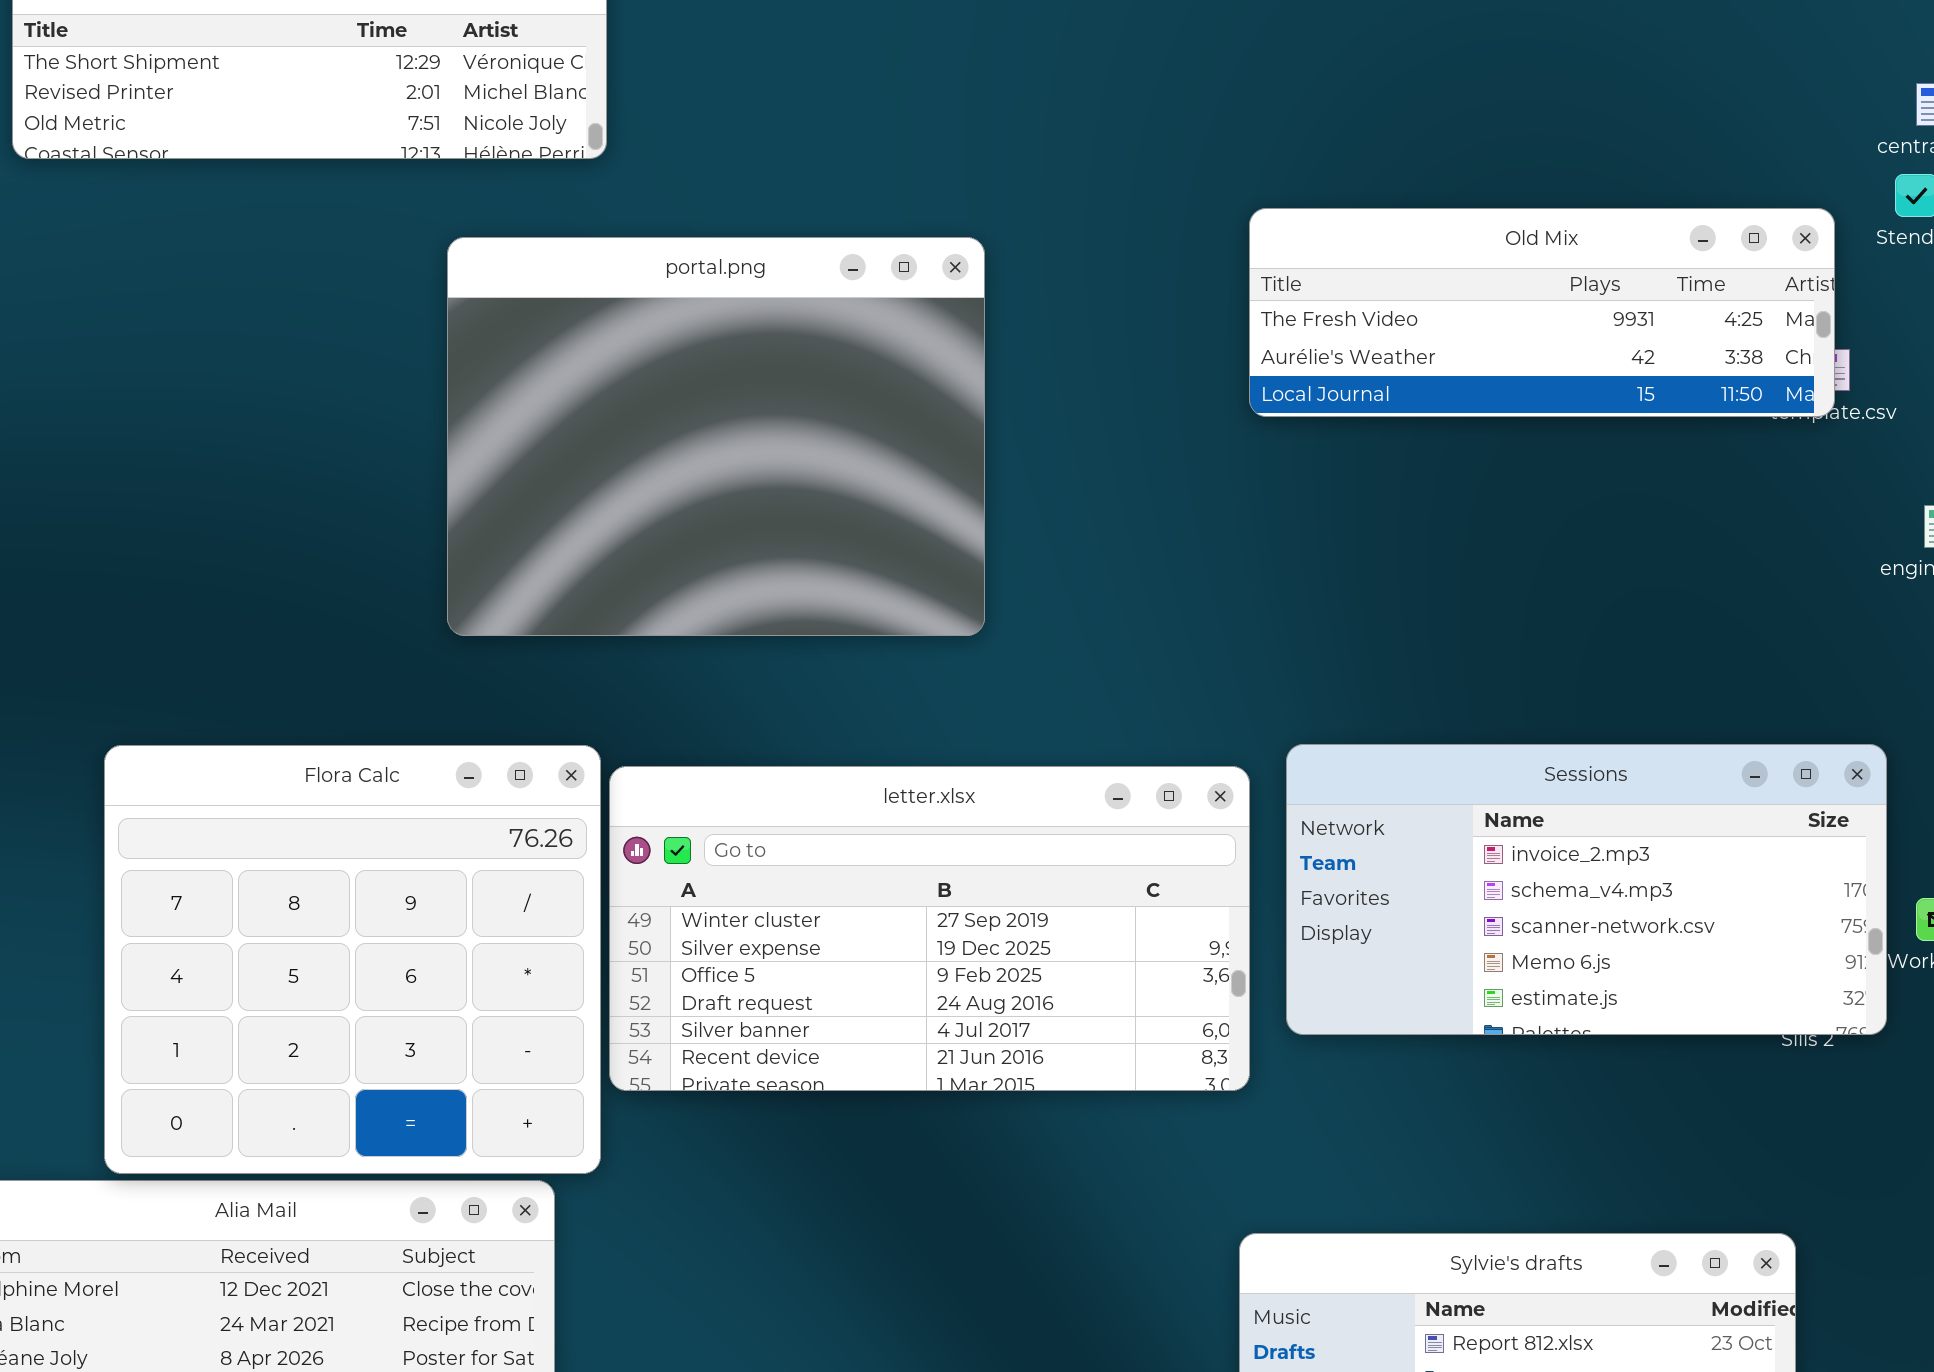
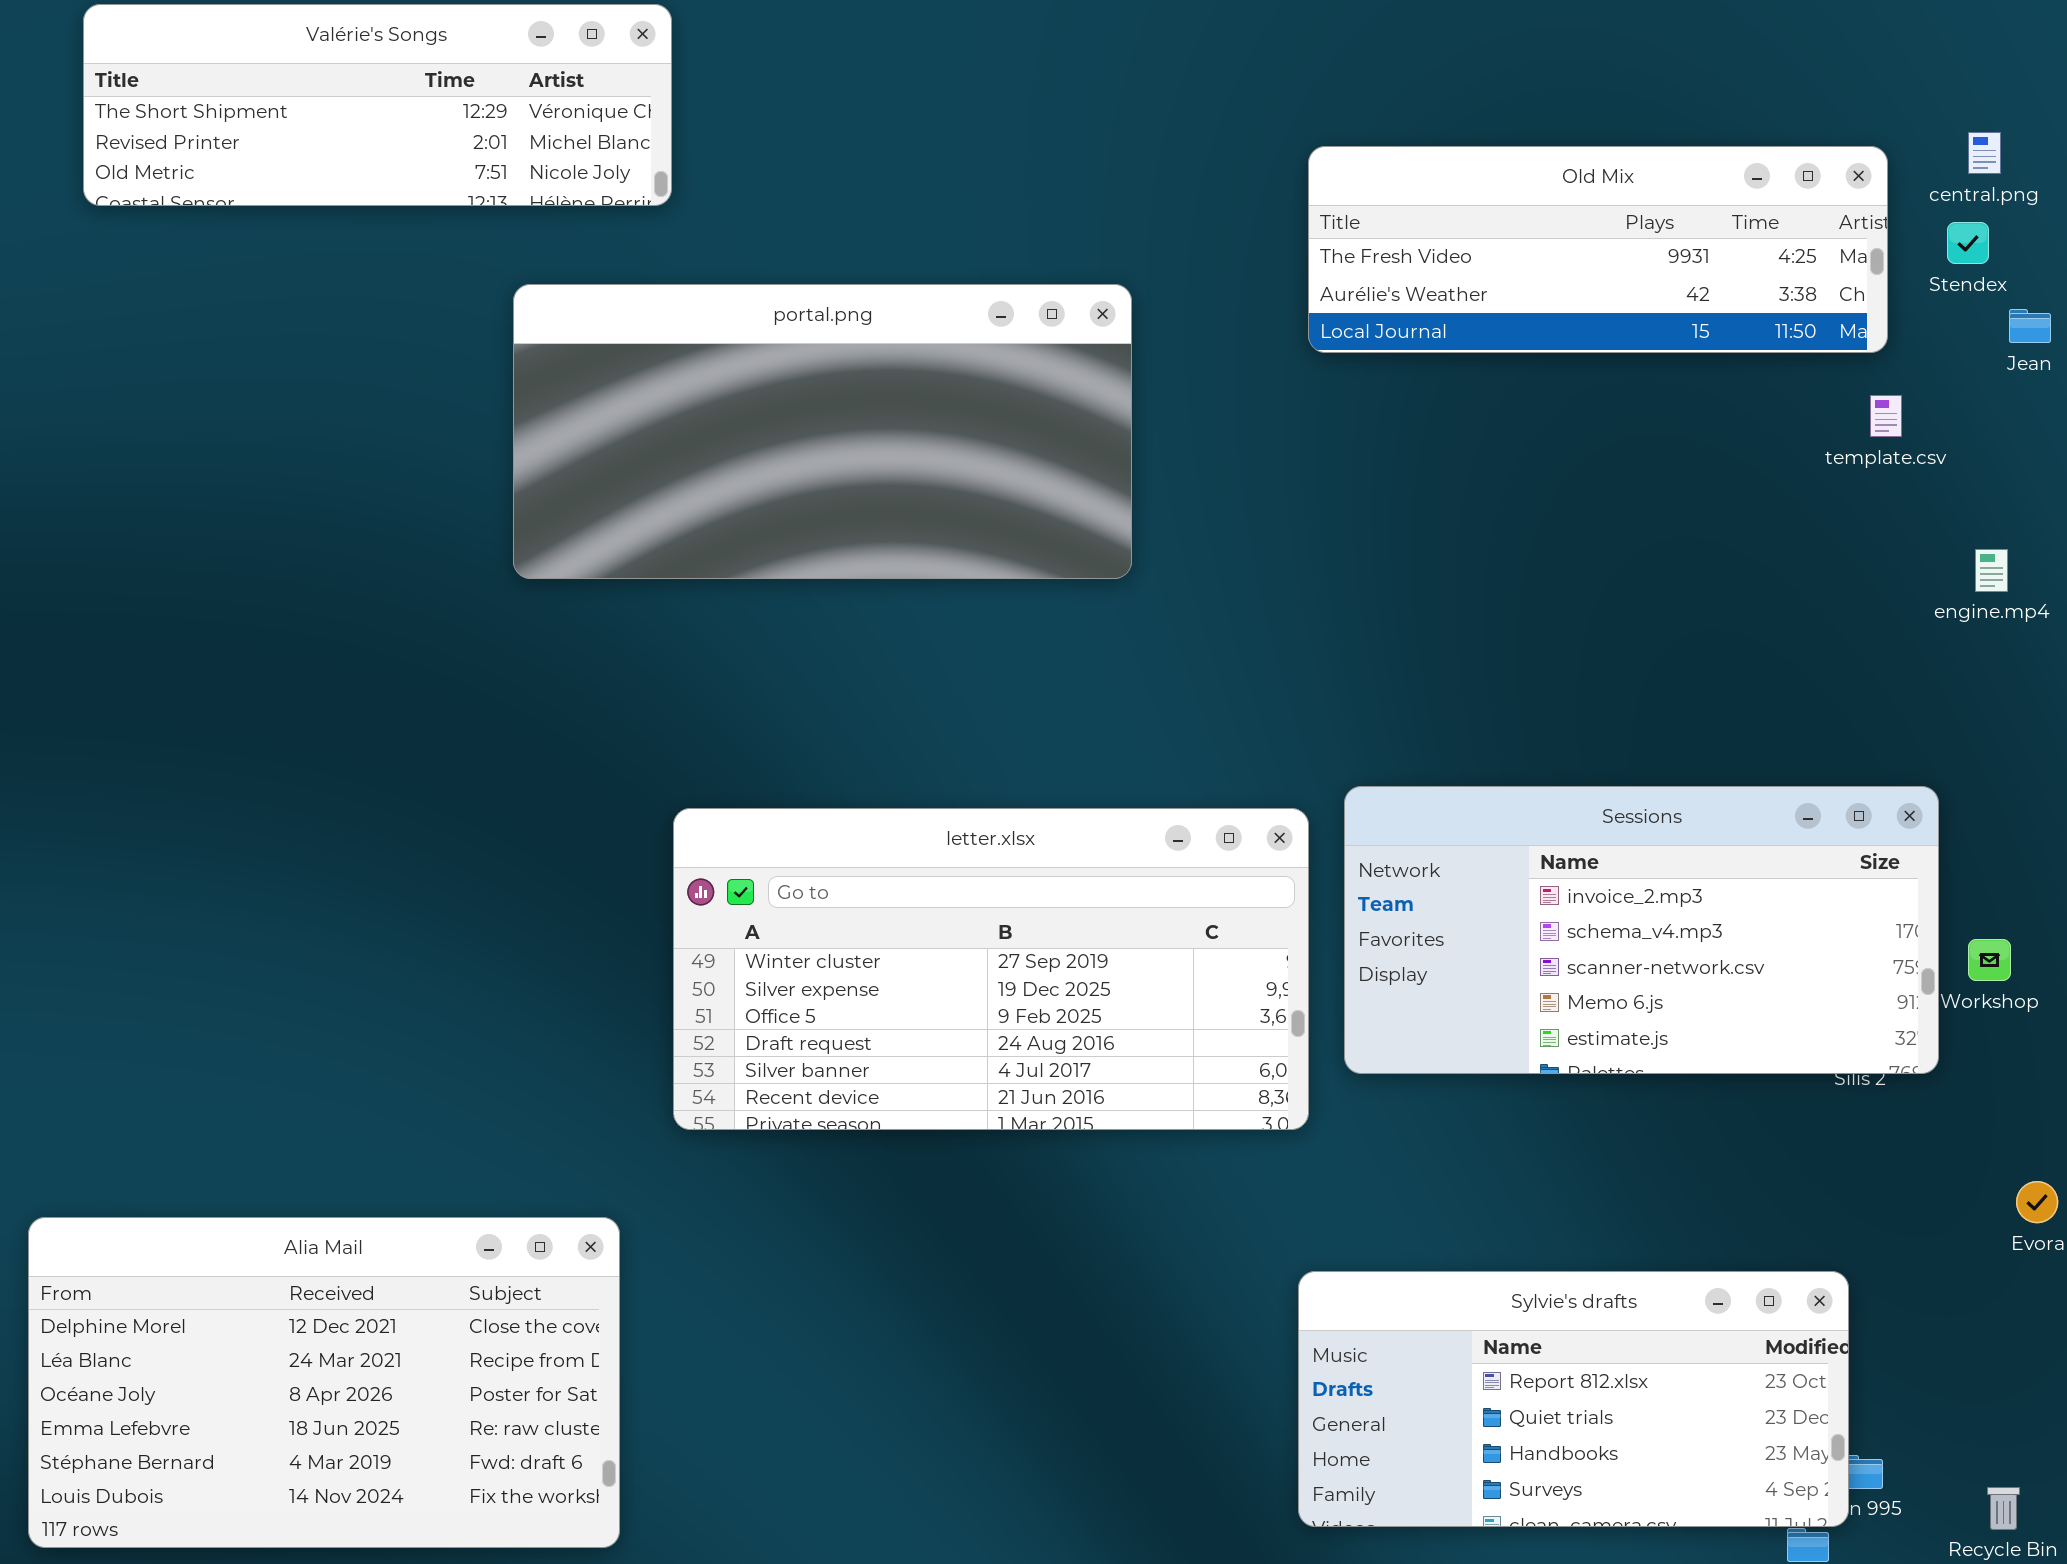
Old Mix: [1249,208,1835,417] -> [1308,146,1888,353], moved
portal.png: [447,237,985,636] -> [513,284,1132,579], resized
Flora Calc: [104,745,601,1174] -> none, closed

